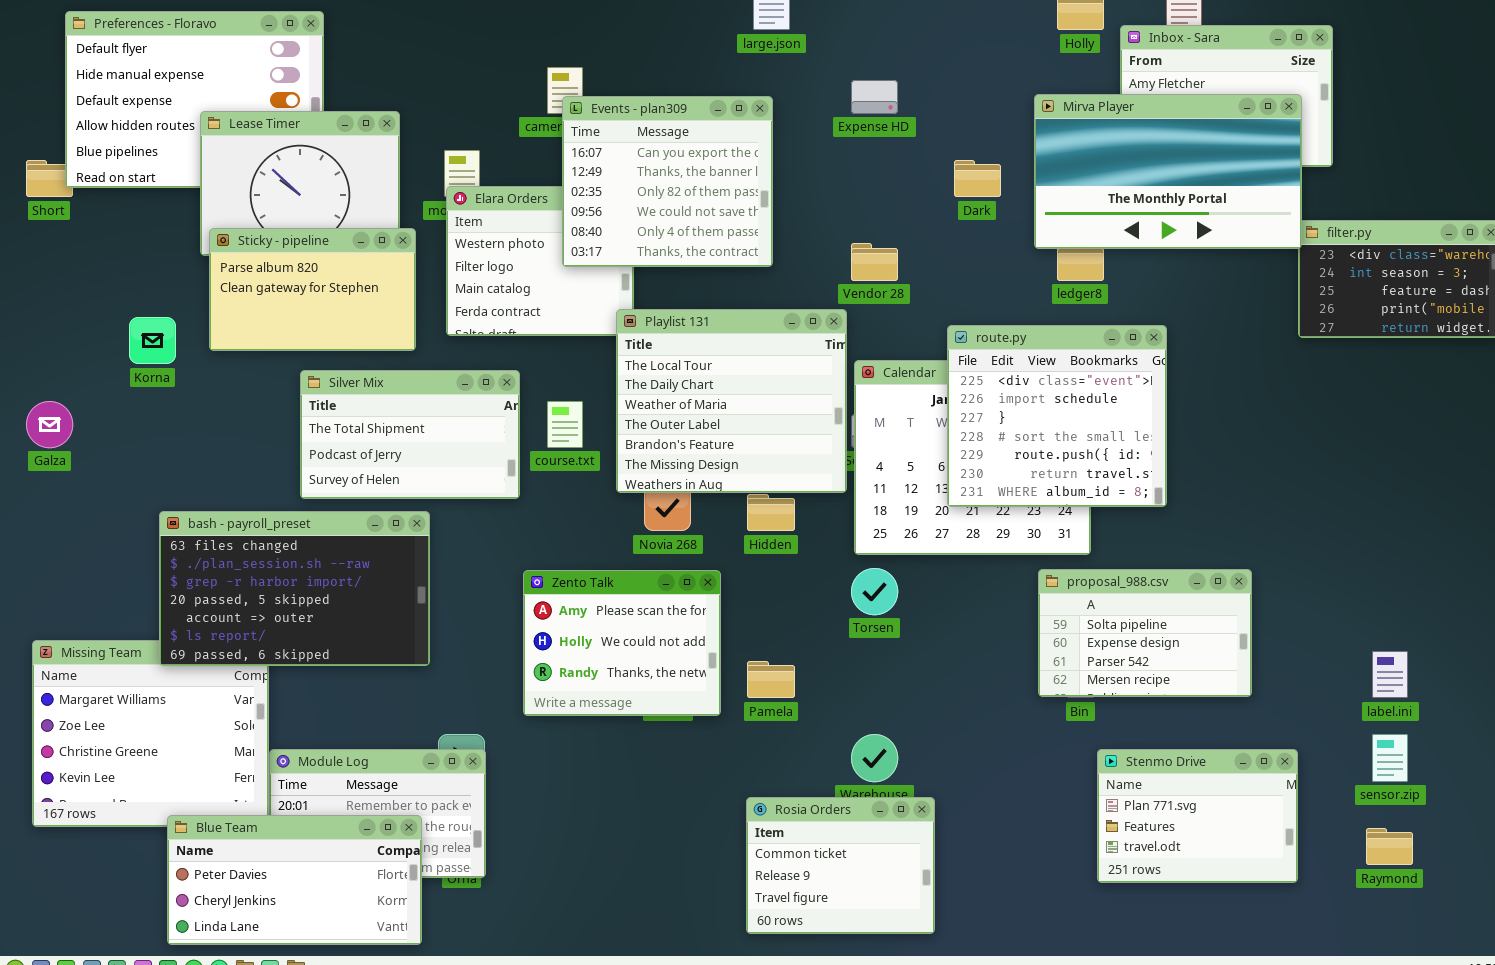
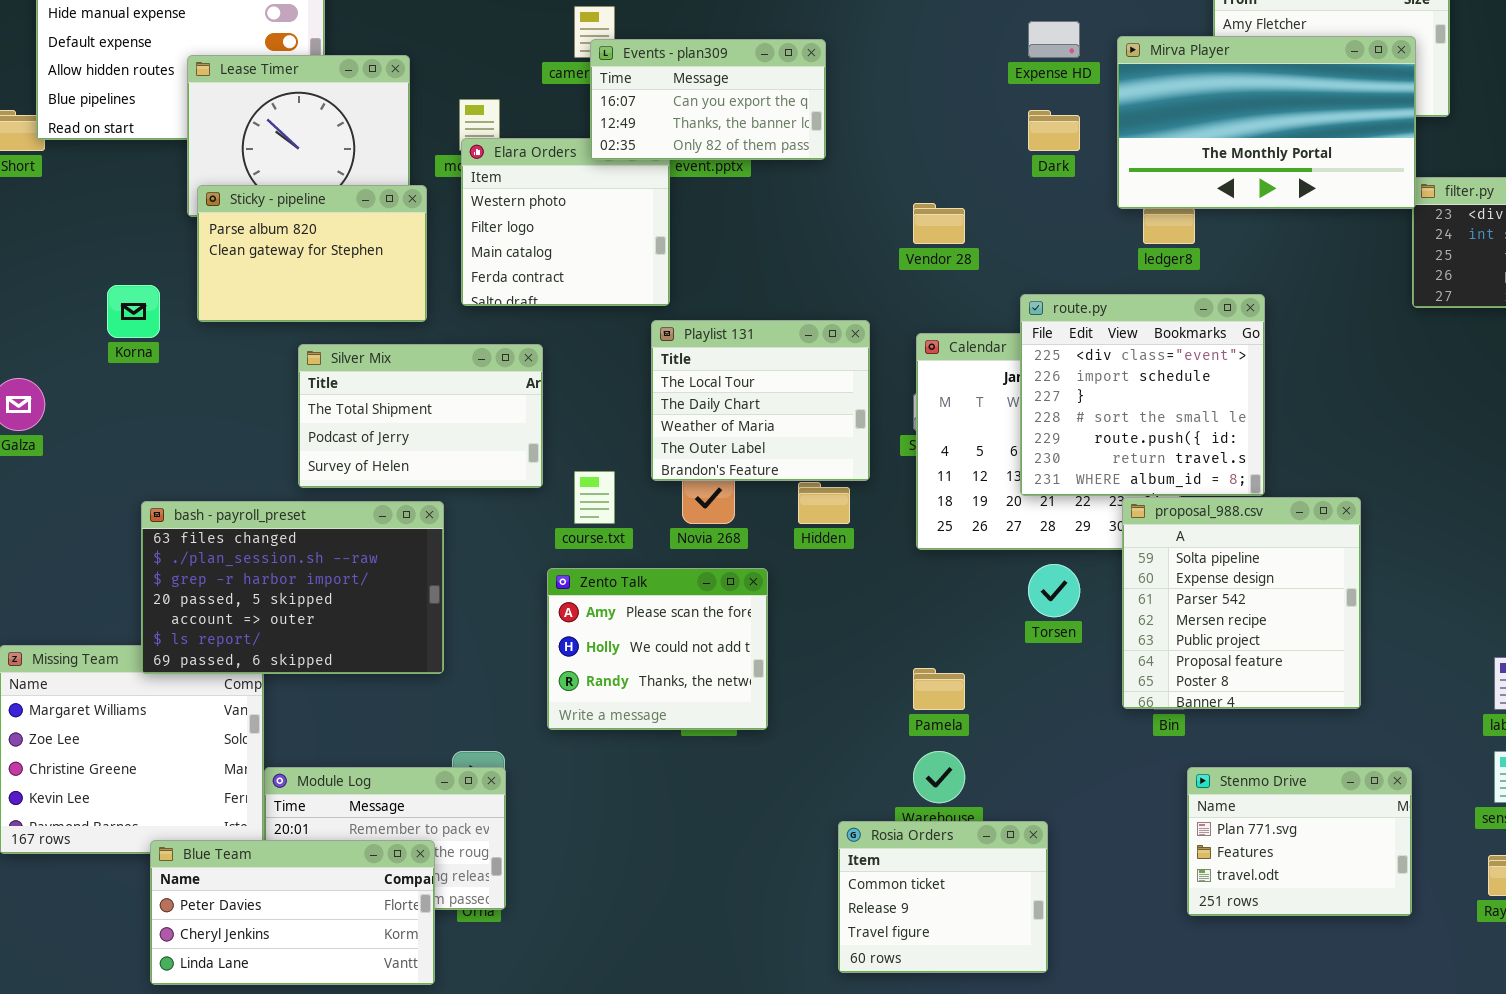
Expense HD: [851,80,898,114] -> [1028,21,1080,58], moved
Events - plan309: [562,96,773,267] -> [590,39,826,160], resized
Playlist 131: [616,309,847,493] -> [651,320,870,481], resized
course.txt: [547,401,583,448] -> [574,471,615,524], moved
Torsen: [851,568,898,615] -> [1028,564,1080,617], moved
proposal_988.csv: [1038,569,1252,697] -> [1122,497,1361,709], resized
Pamela: [747,661,795,698] -> [913,668,965,710], moved
Rosia Orders: [746,797,935,934] -> [838,821,1048,973], moved

